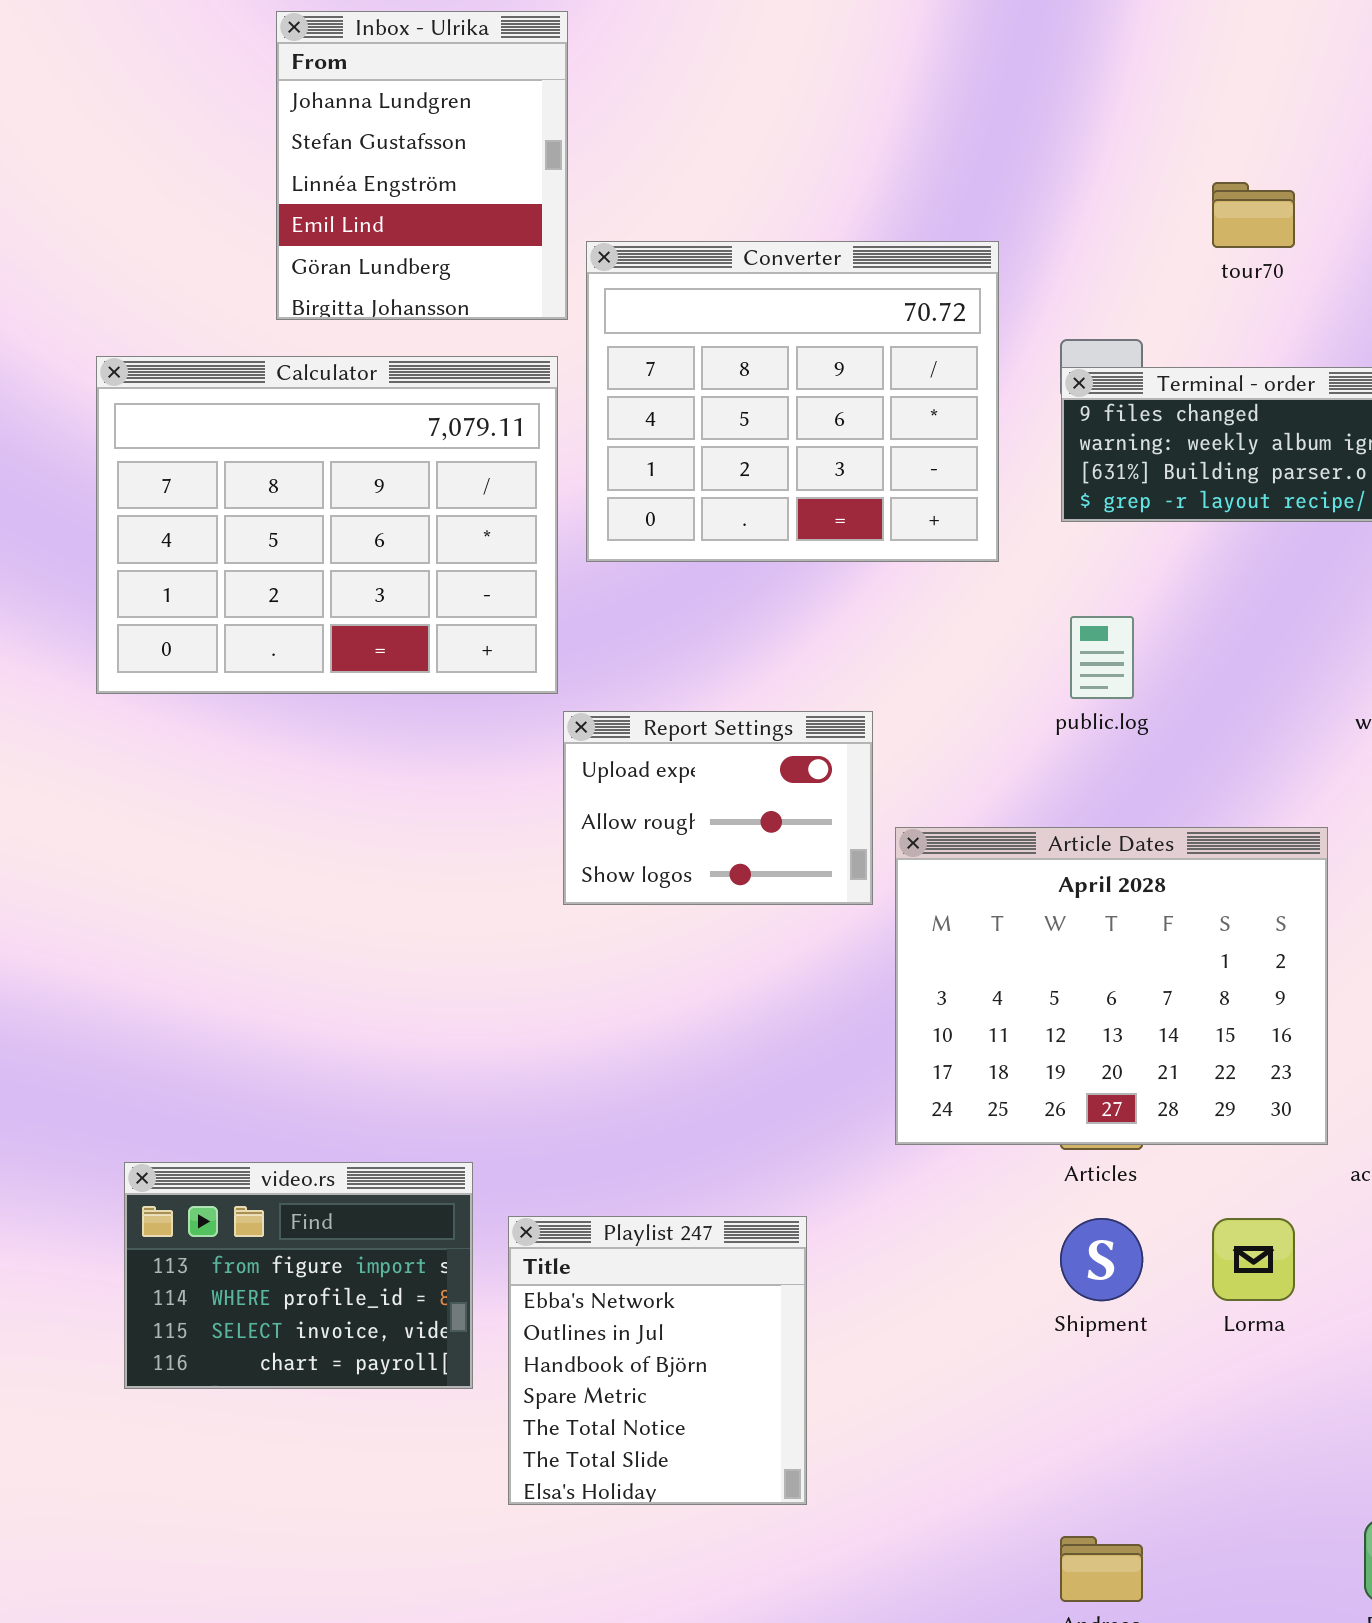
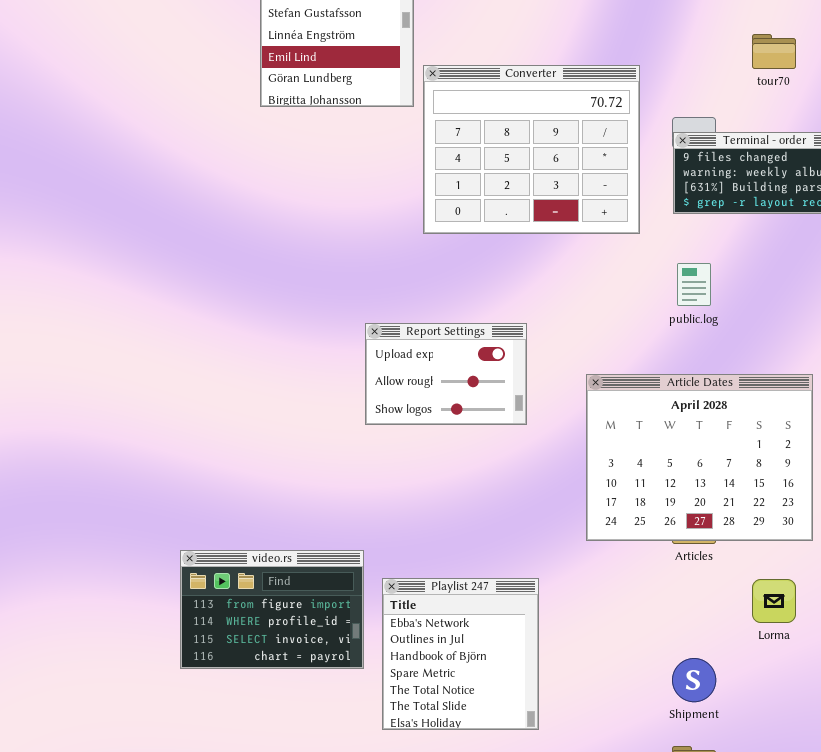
Calculator: [96,356,558,694] -> none, closed
Report Settings: [563,711,873,905] -> [365,323,527,425], moved
Shipment: [1060,1218,1143,1301] -> [672,658,716,702], moved

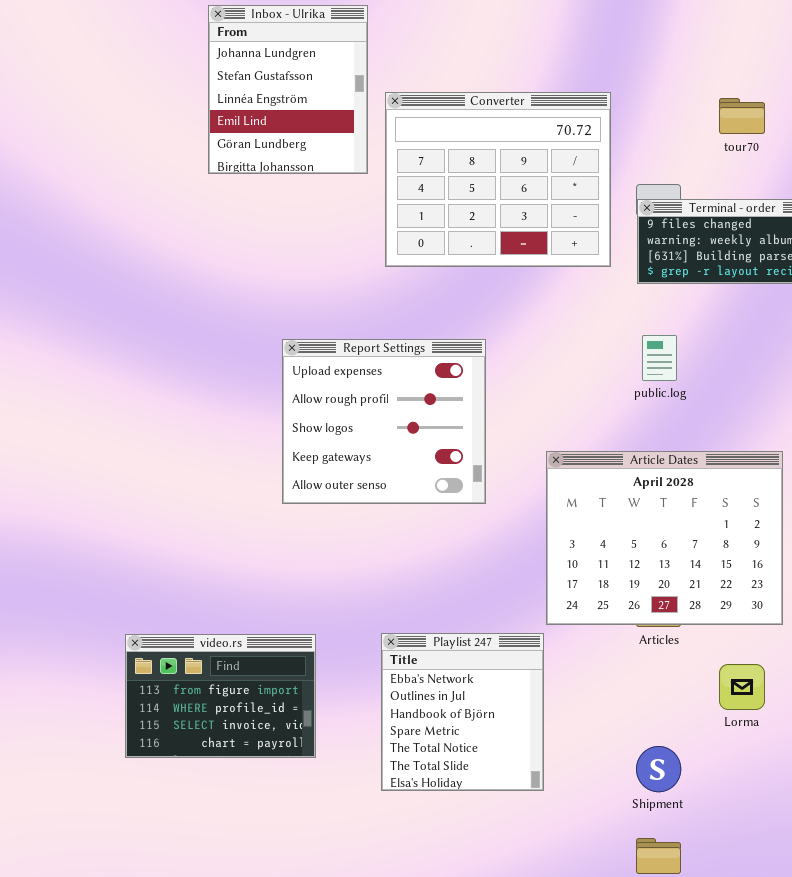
Converter: [423,65,640,234] -> [385,92,611,267], moved
Report Settings: [365,323,527,425] -> [282,339,486,504], resized
Playlist 247: [382,578,539,730] -> [381,633,544,791], moved

